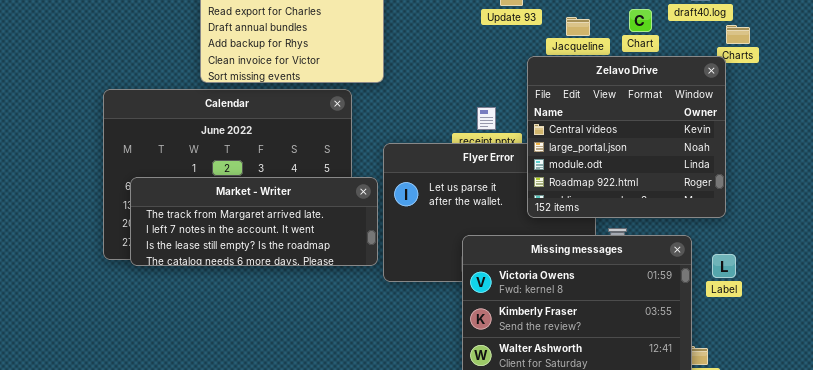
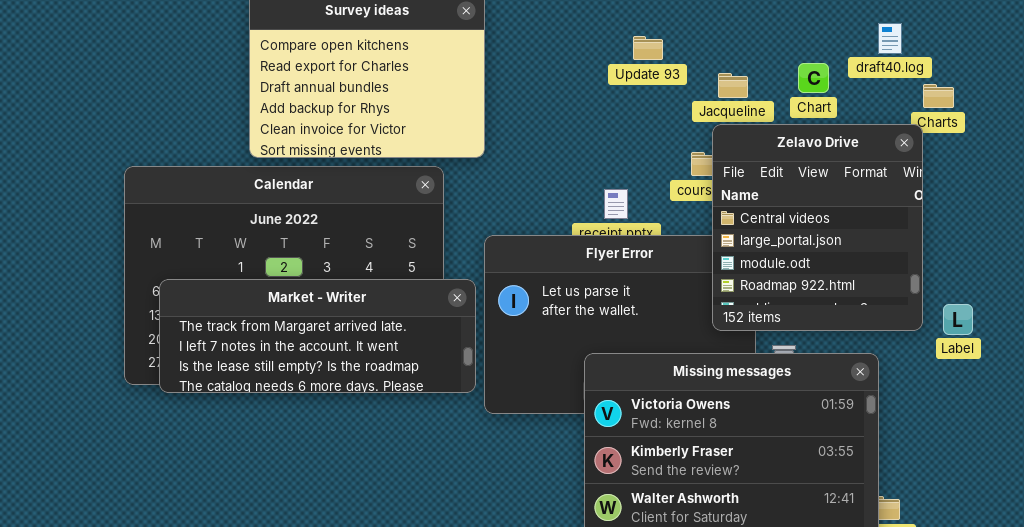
Zelavo Drive: [527,56,726,218] -> [712,124,923,331], resized
Label: [712,254,736,278] -> [943,304,973,335], moved

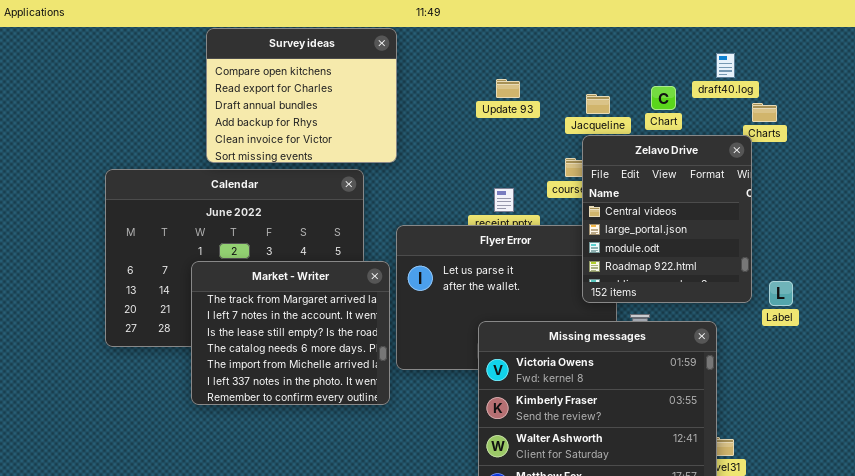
Update 93: [633,36,663,60] -> [496,79,520,98], moved
Market - Writer: [159,279,476,393] -> [191,261,390,405], resized

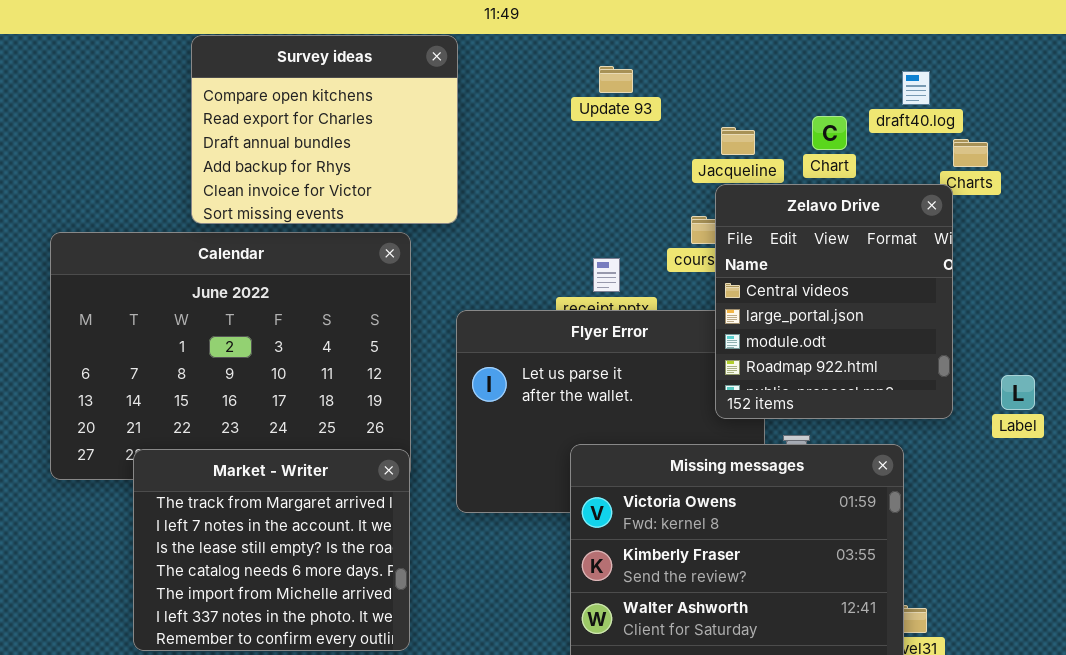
Update 93: [496,79,520,98] -> [599,66,633,93], moved
Market - Writer: [191,261,390,405] -> [133,449,410,651], moved
Label: [769,281,793,306] -> [1001,375,1035,410], moved

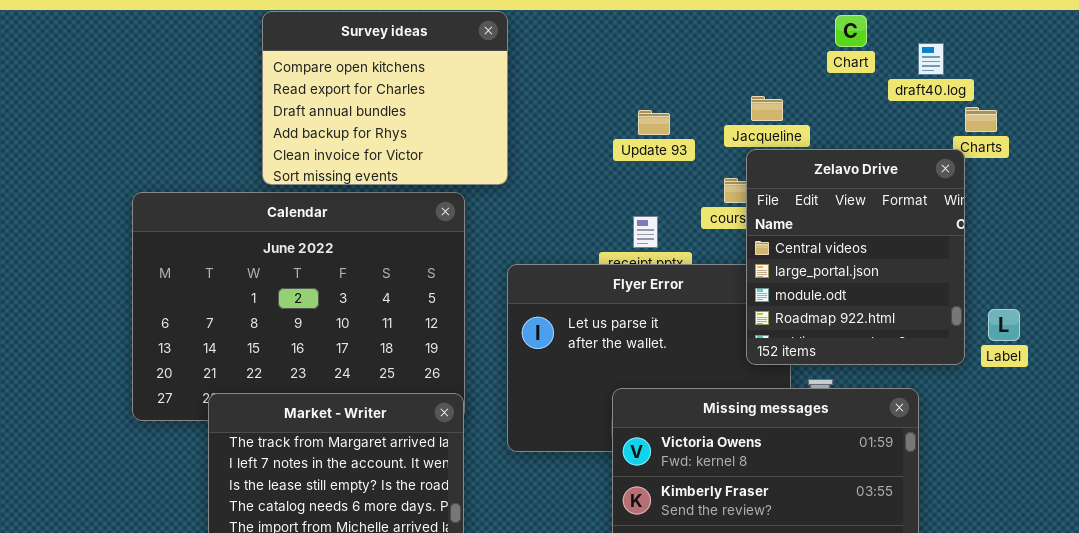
Update 93: [599,66,633,93] -> [638,110,670,135], moved
Chart: [812,116,847,150] -> [835,15,867,47], moved
Label: [1001,375,1035,410] -> [988,309,1020,341], moved

